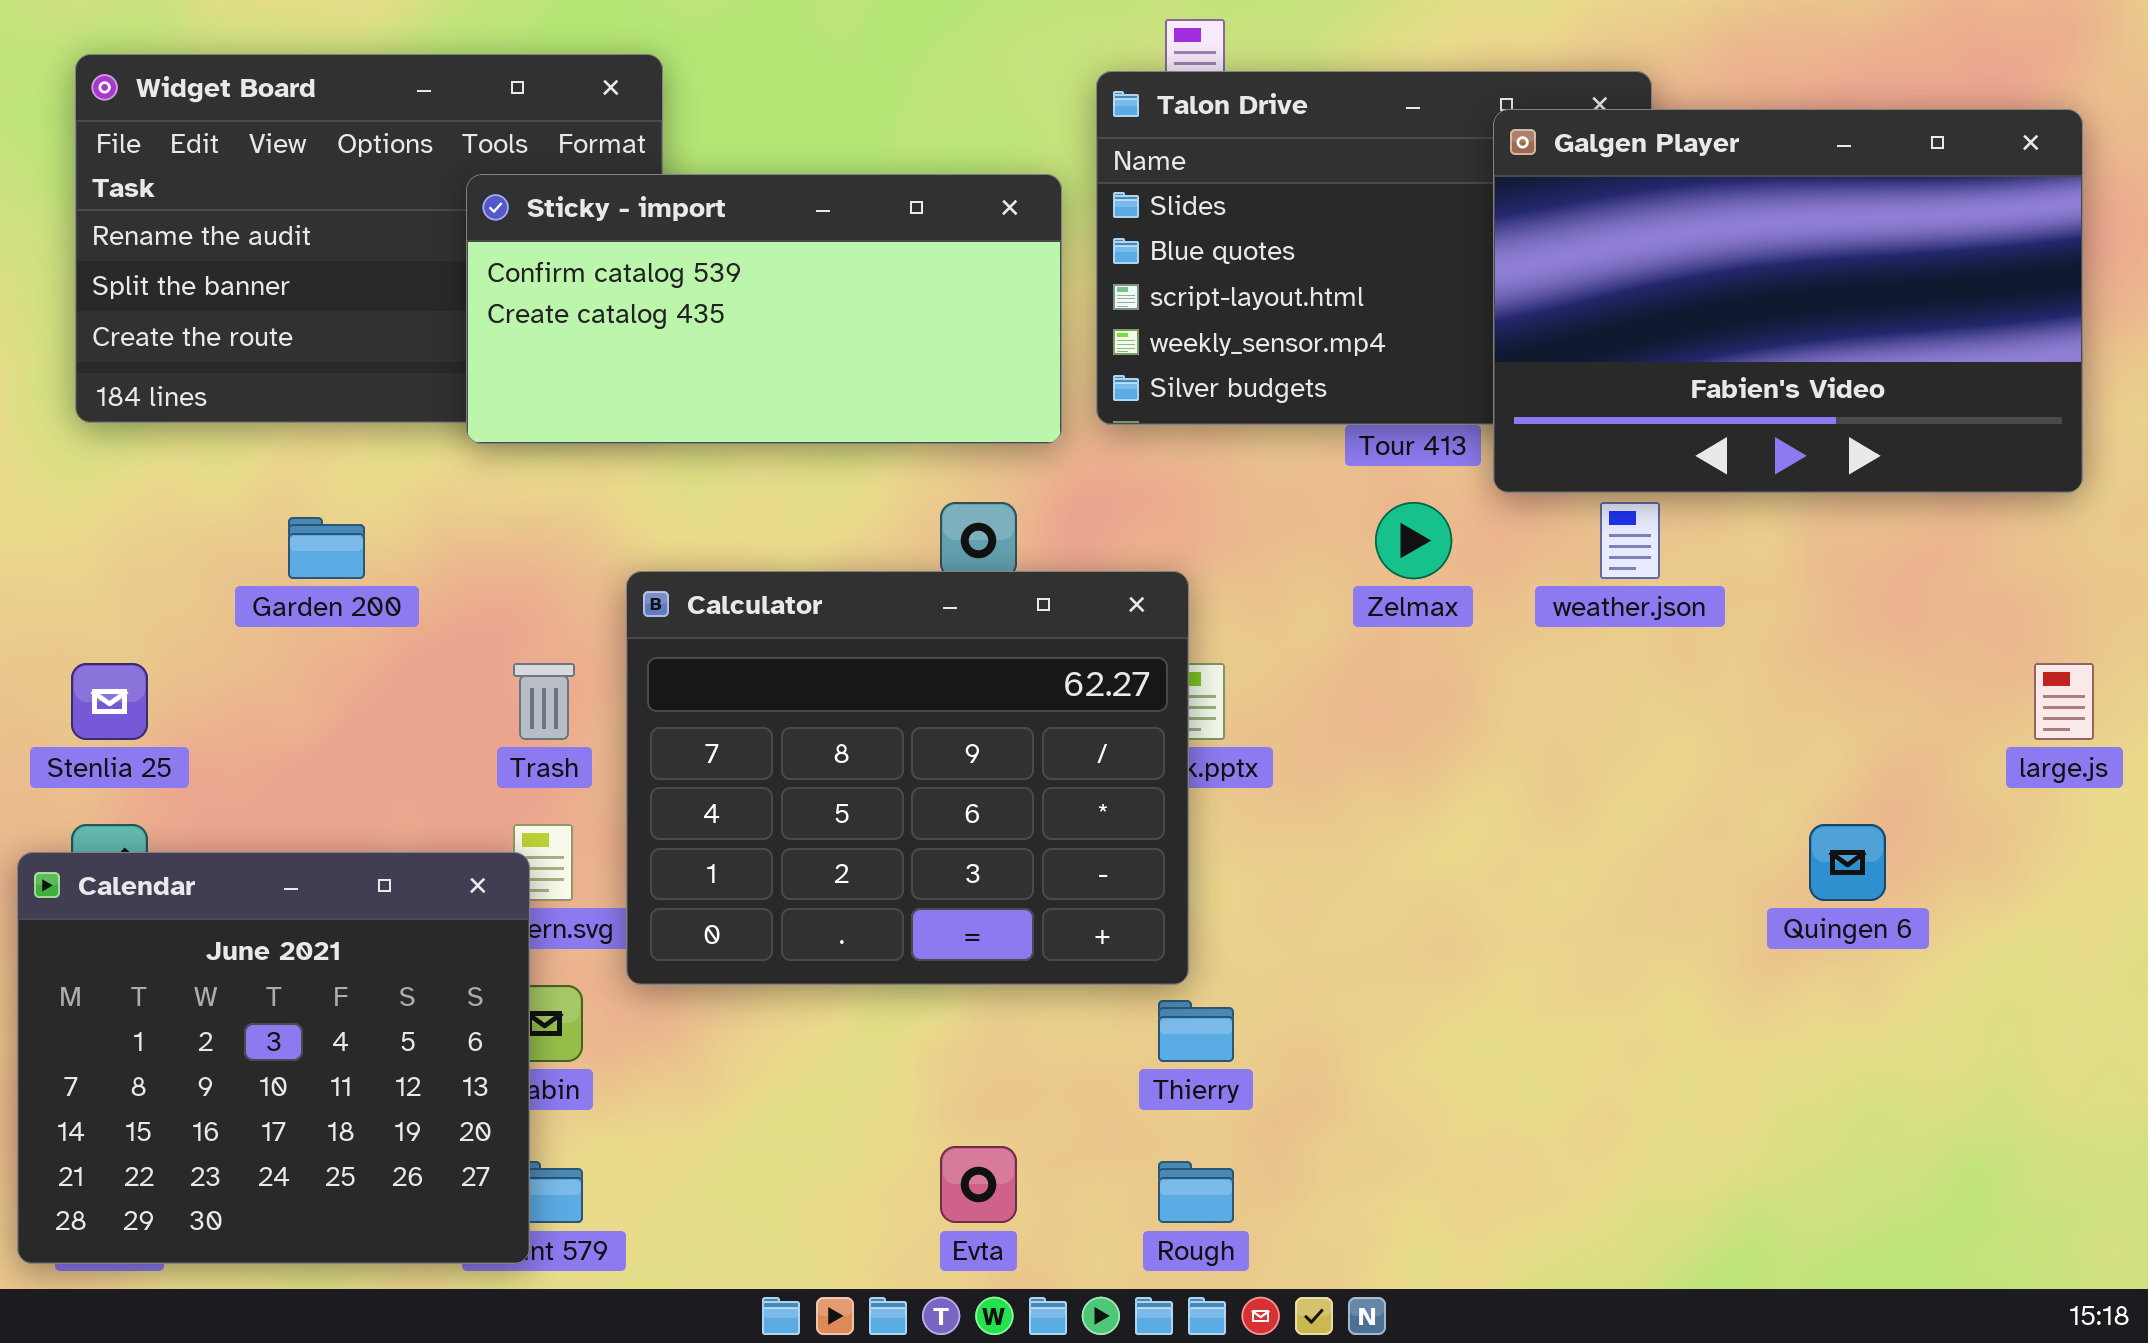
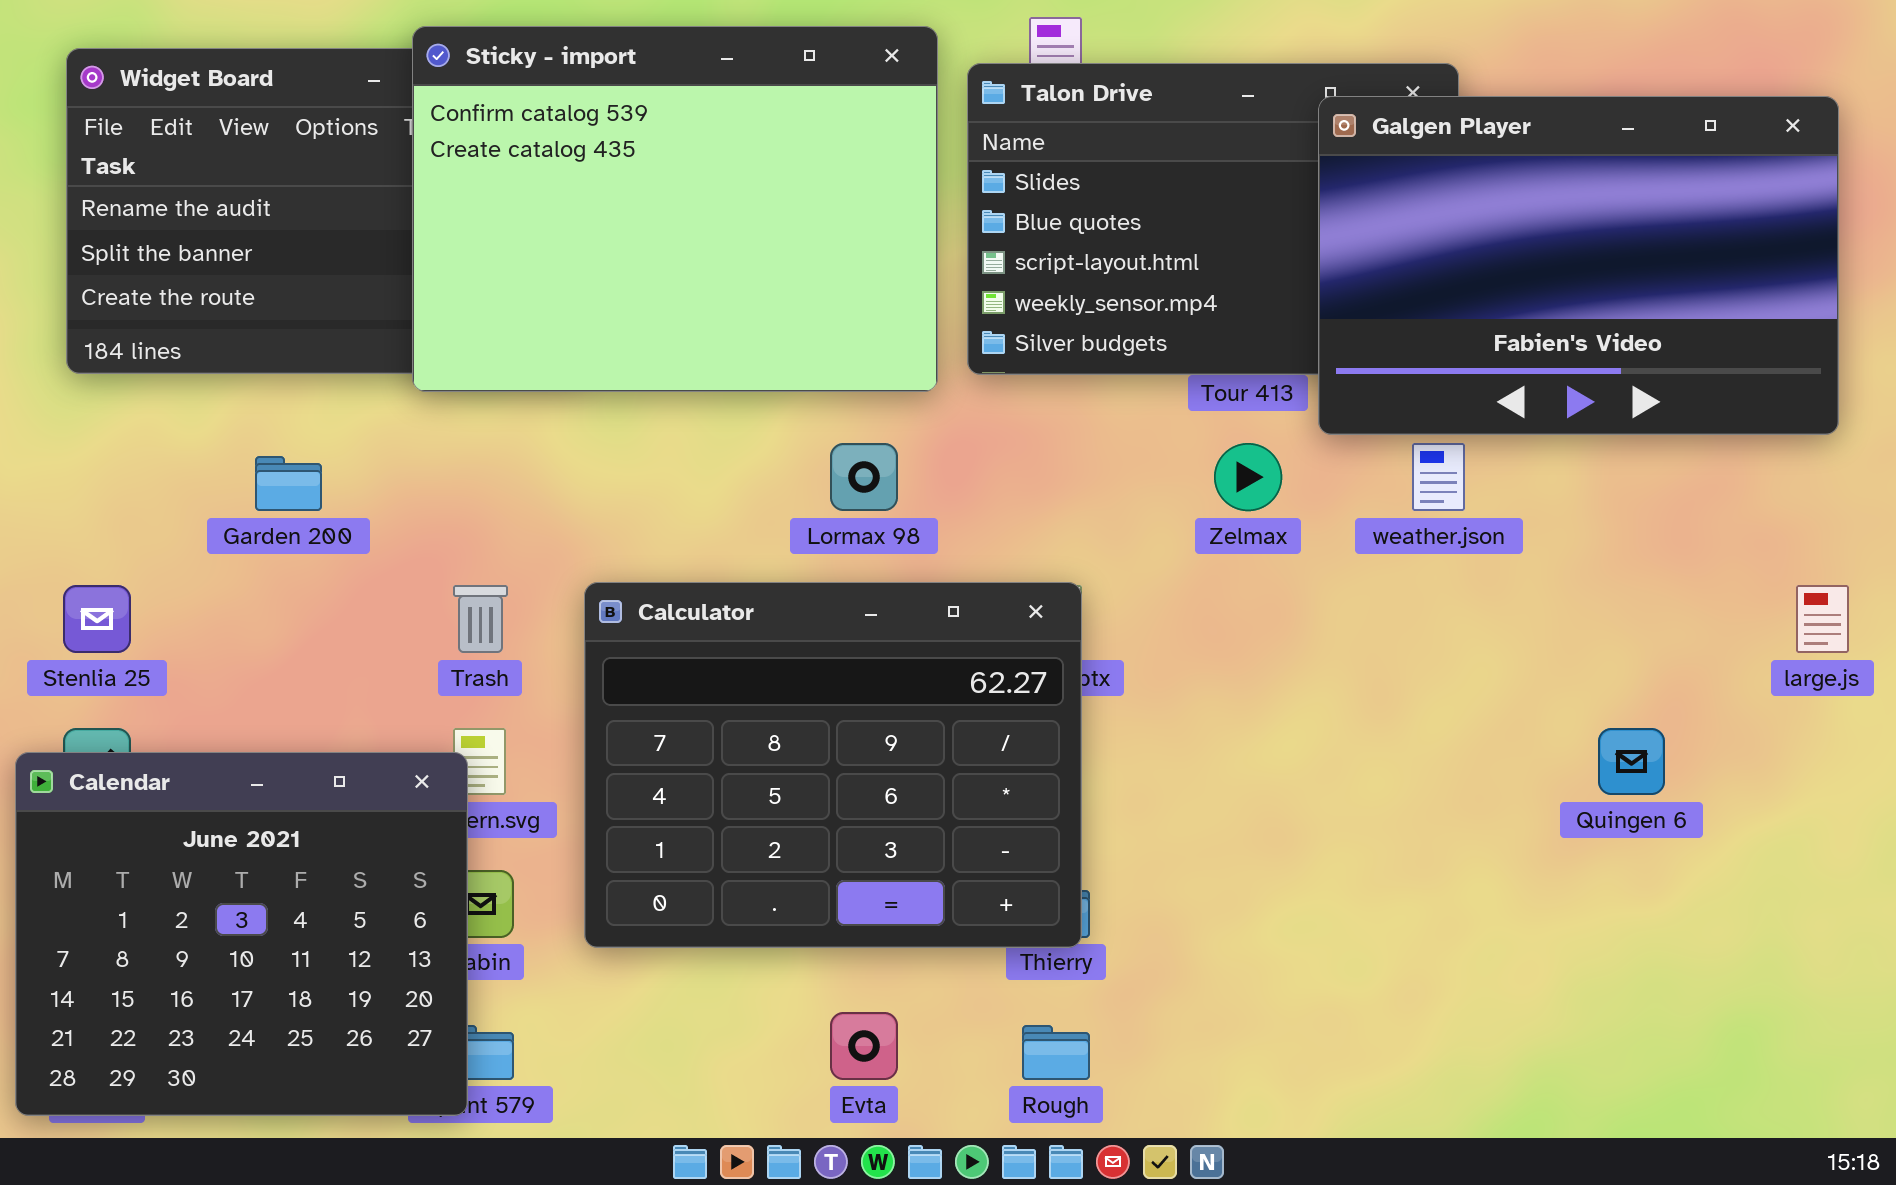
Sticky - import: [466,174,1062,444] -> [412,26,938,392], resized
Calculator: [626,571,1189,985] -> [584,582,1082,948], moved

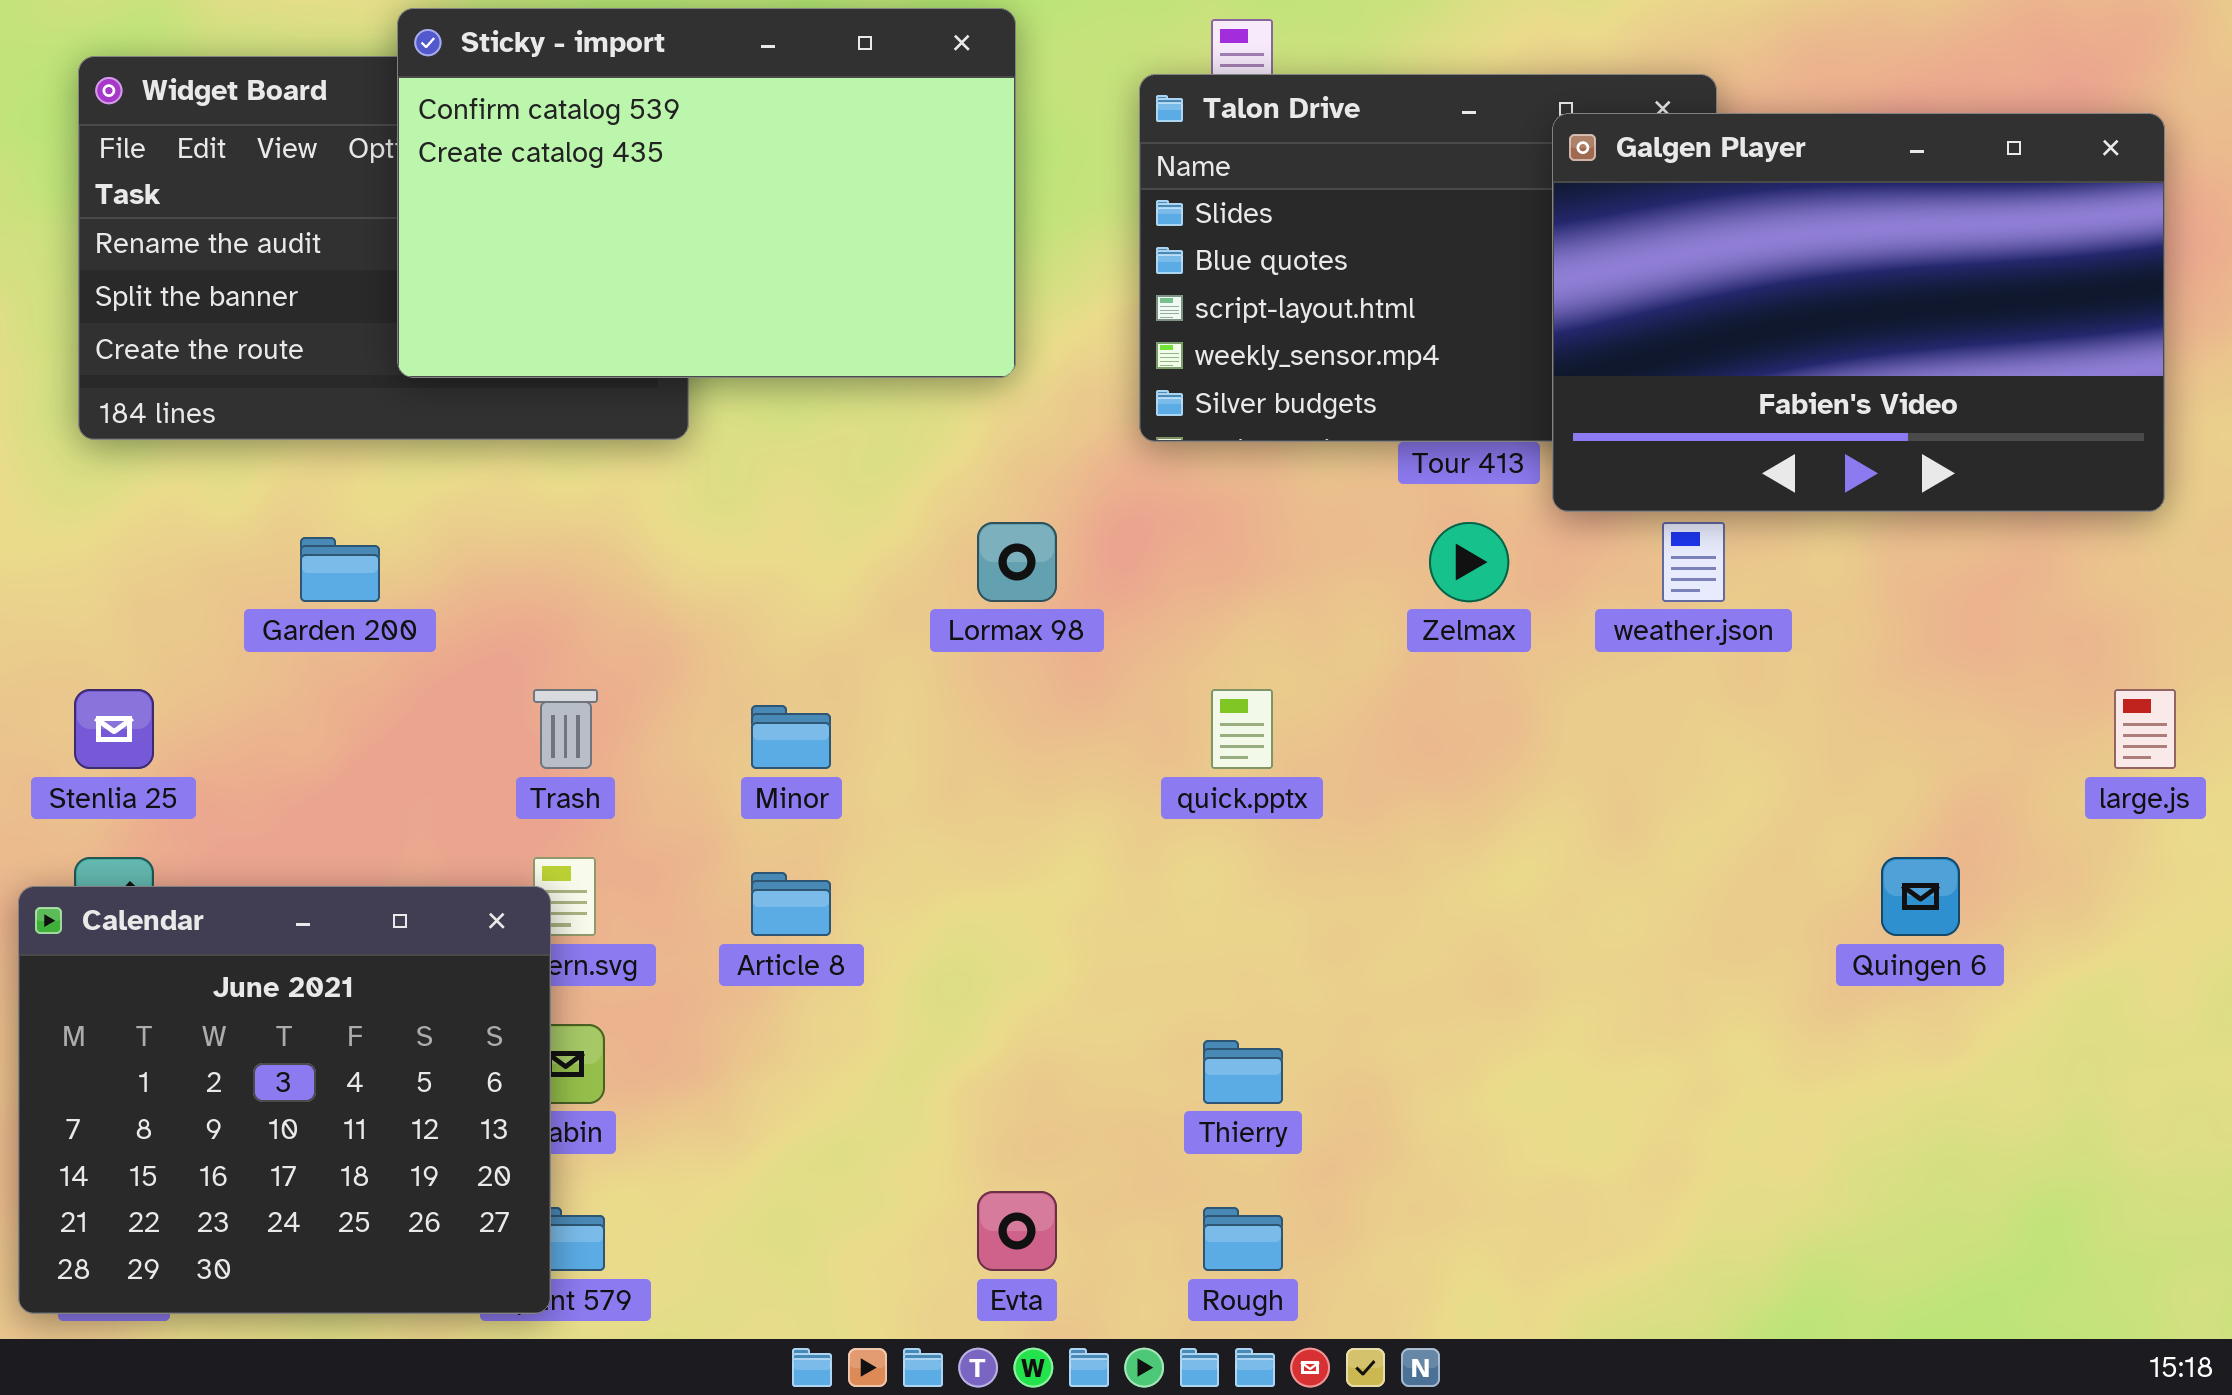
Sticky - import: [412,26,938,392] -> [397,8,1016,378], moved, resized
Calculator: [584,582,1082,948] -> none, closed

